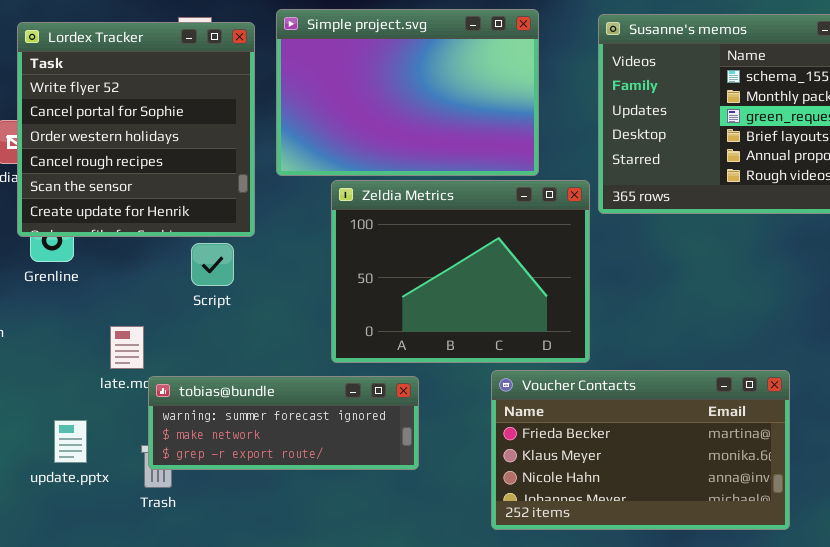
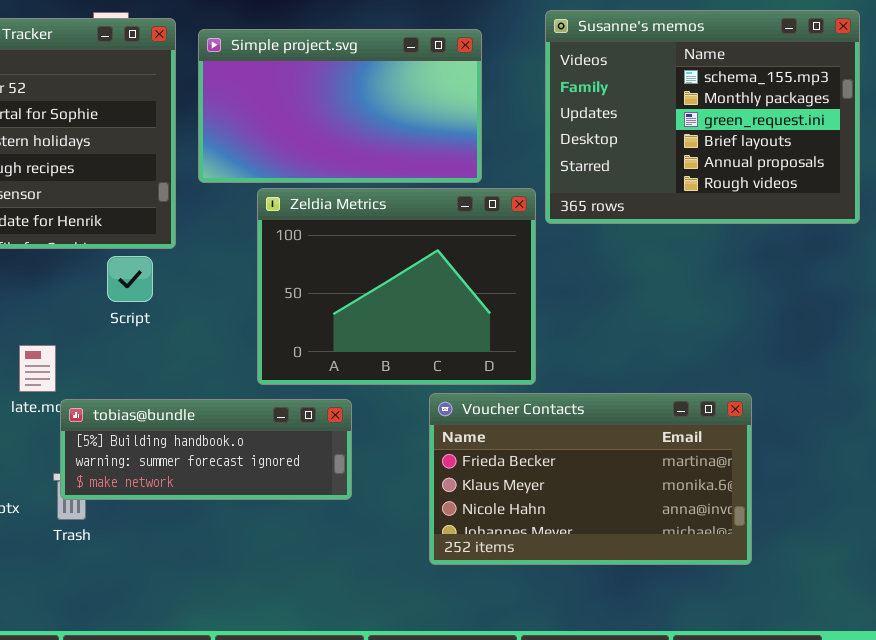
Simple project.svg: [276,9,539,176] -> [198,29,482,183], resized
tobias@bundle: [148,376,419,470] -> [60,399,352,500], scrolled up 1 row

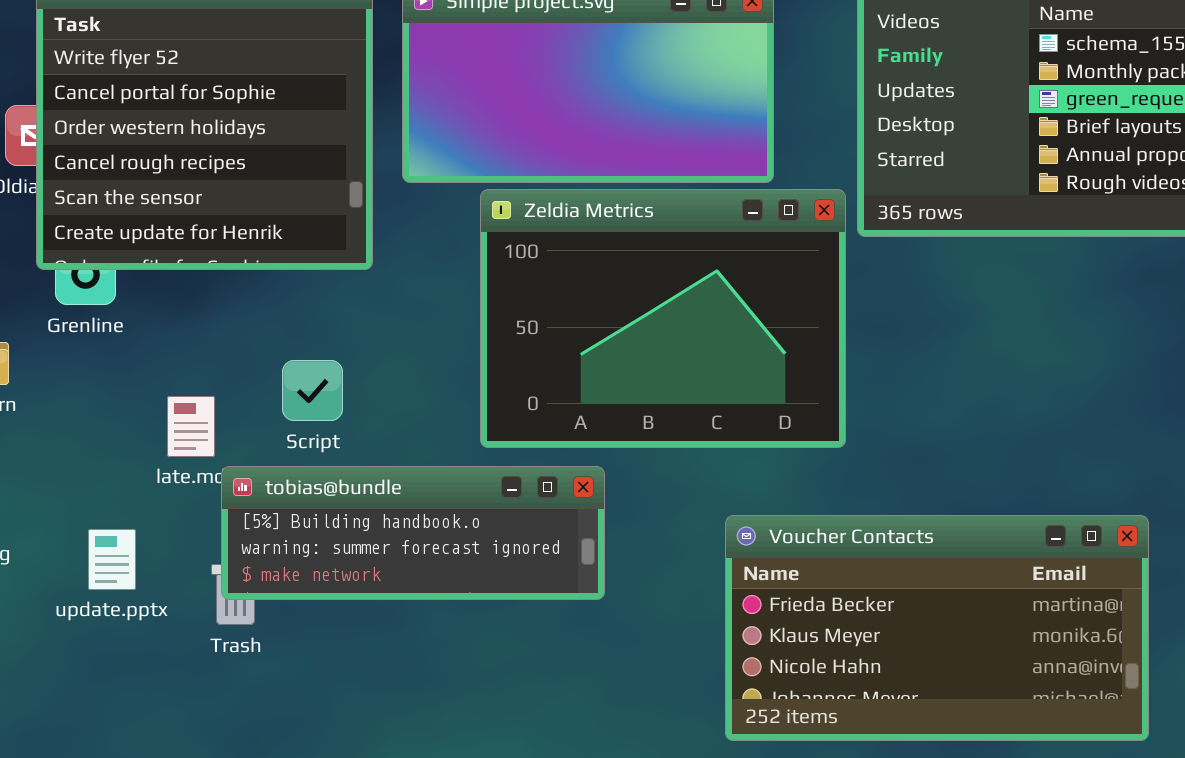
Script: [107,256,153,302] -> [282,360,343,421], moved
Voucher Contacts: [429,393,752,565] -> [725,515,1149,741], moved

